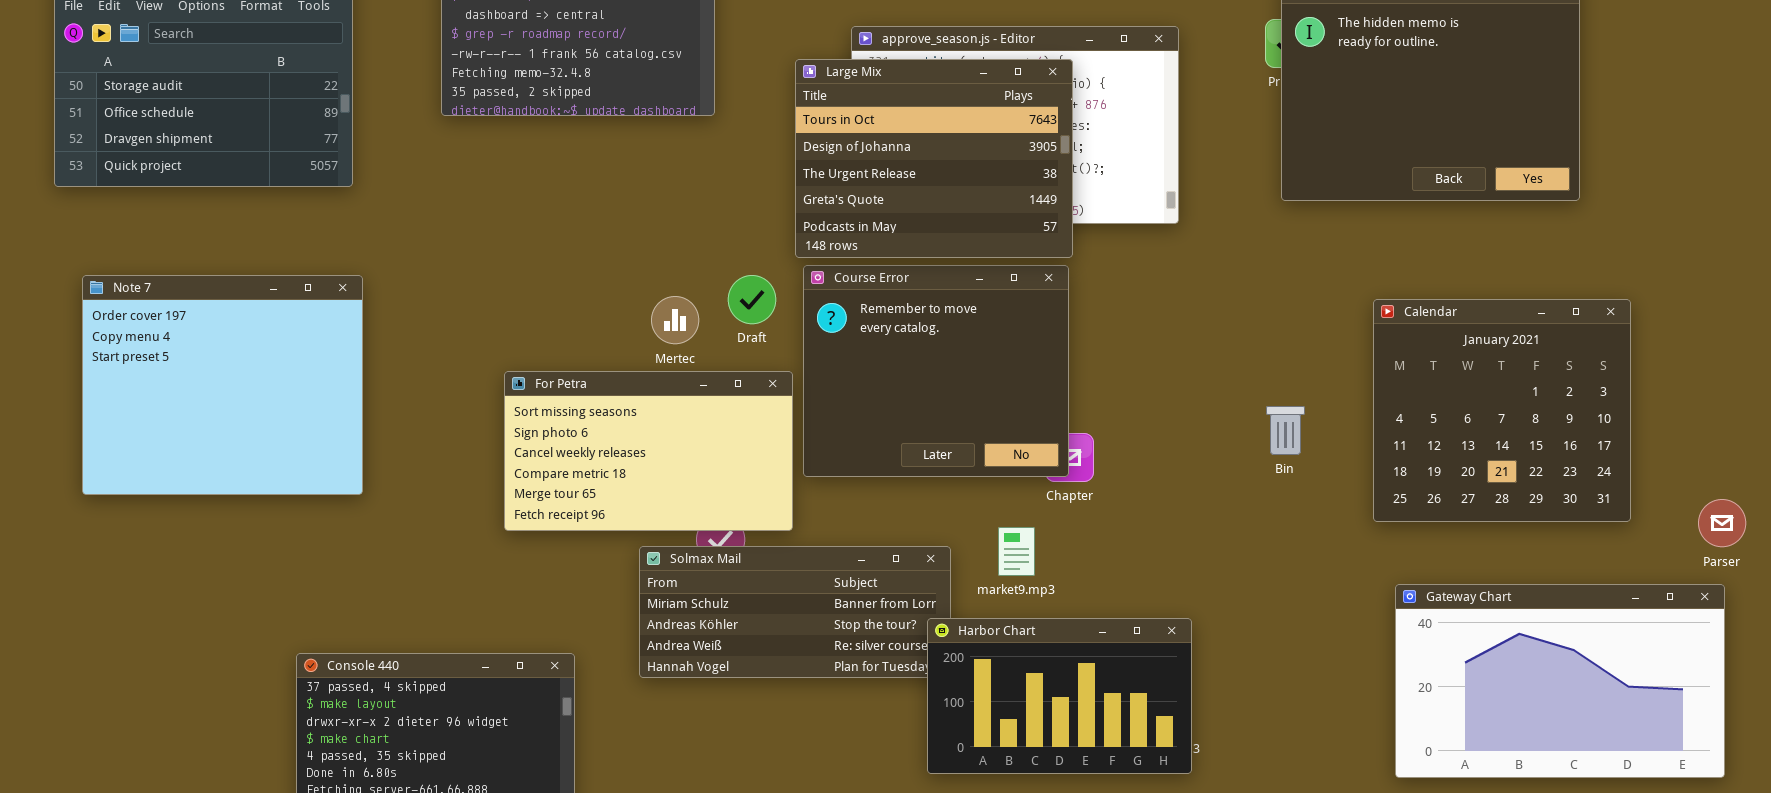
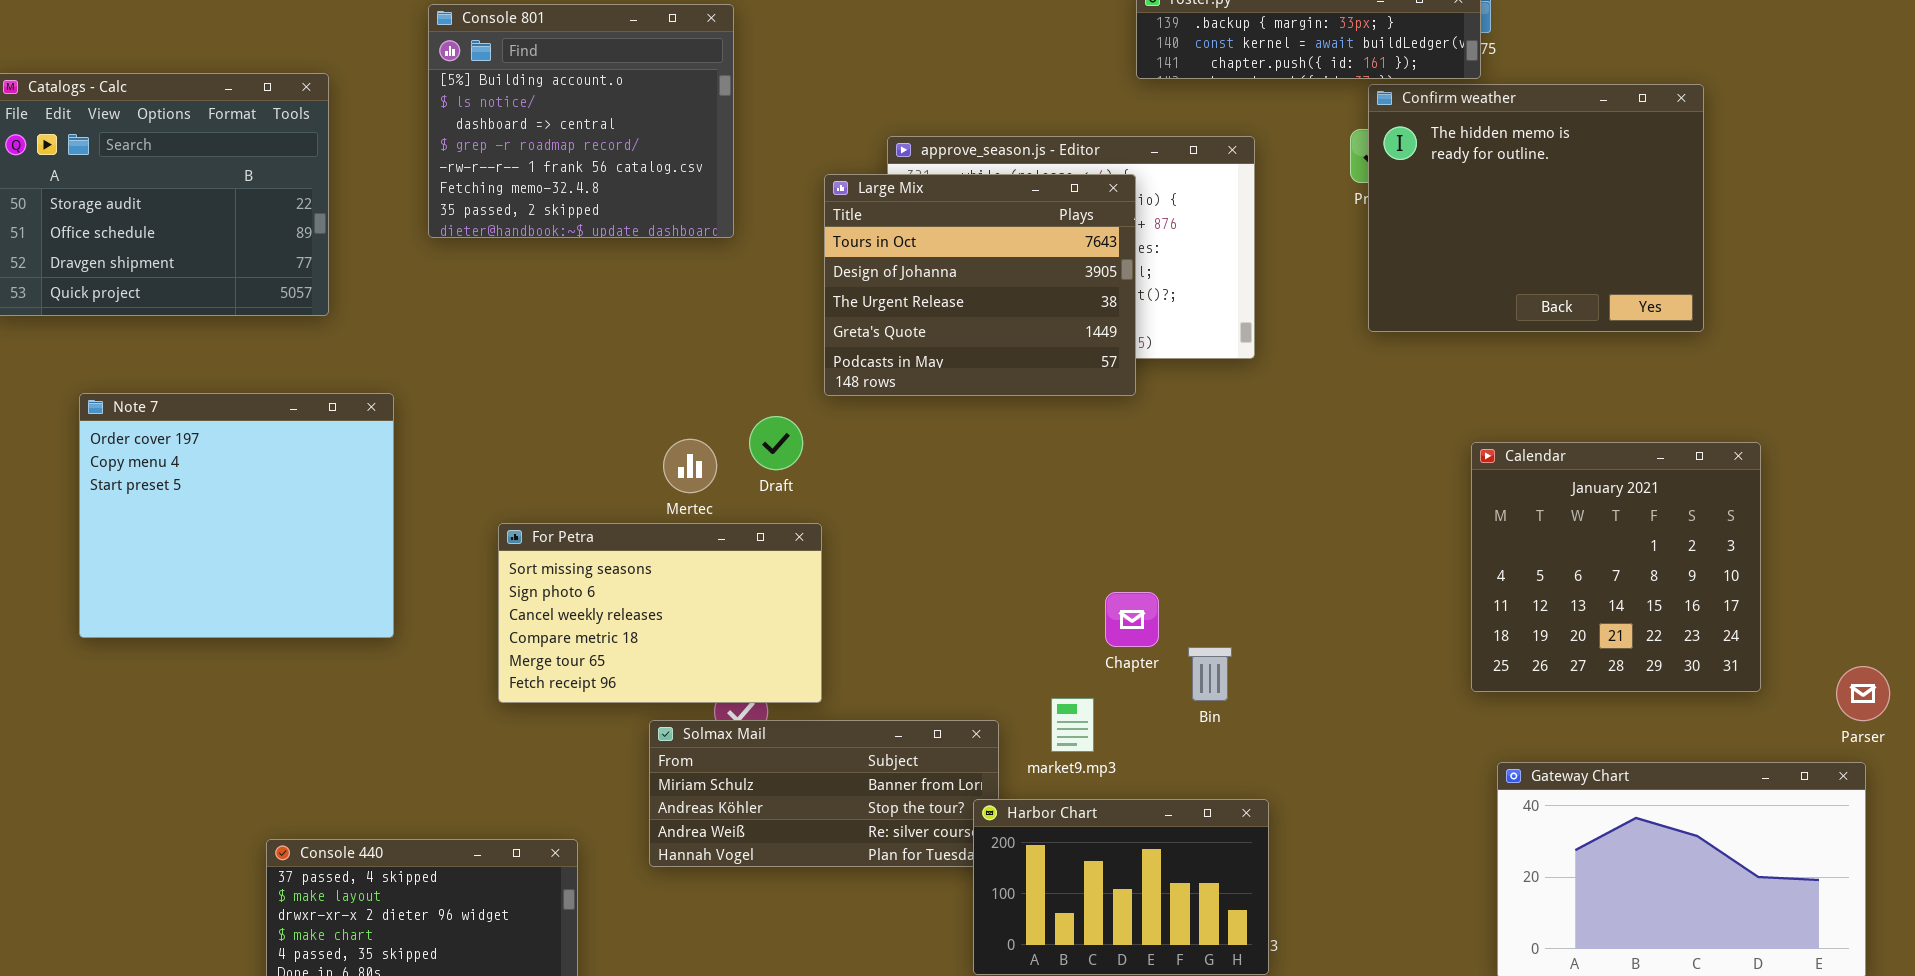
Course Error: [803,265,1069,477] -> none, closed
Note 7: [82,275,363,495] -> [79,393,394,638], moved
Bin: [1266,406,1305,455] -> [1188,647,1232,701], moved

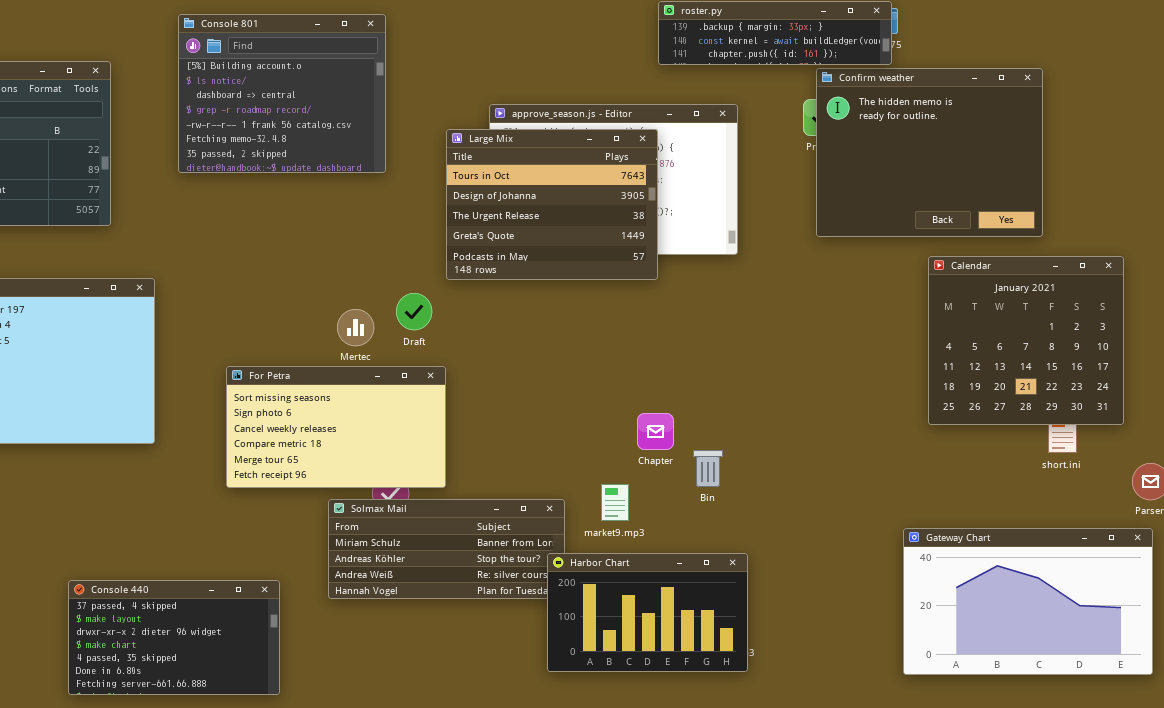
Calendar: [1471,442,1761,692] -> [928,256,1124,425], moved

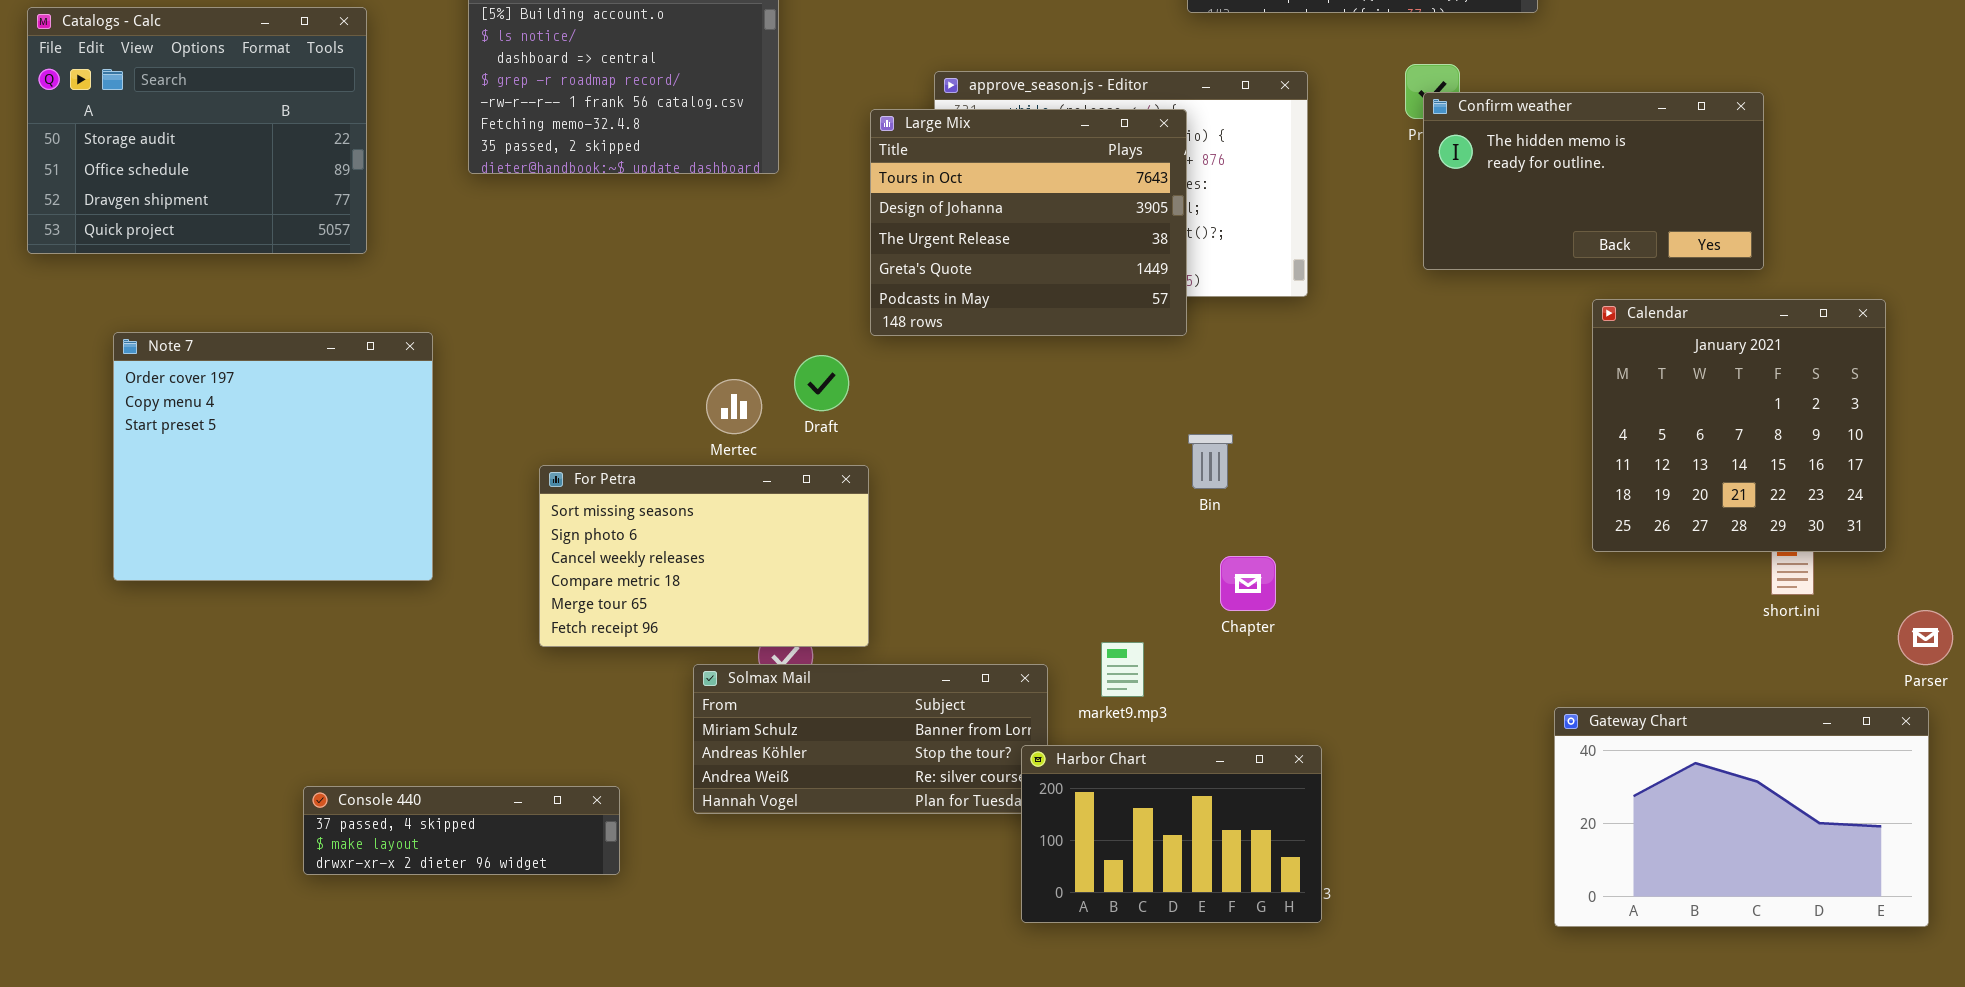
Confirm weather: [816,68,1043,237] -> [1423,92,1764,270], resized
Chapter: [637,413,674,450] -> [1220,556,1276,611], moved
Bin: [693,450,723,487] -> [1188,434,1233,489], moved
Console 440: [68,580,280,695] -> [303,786,620,875], resized

